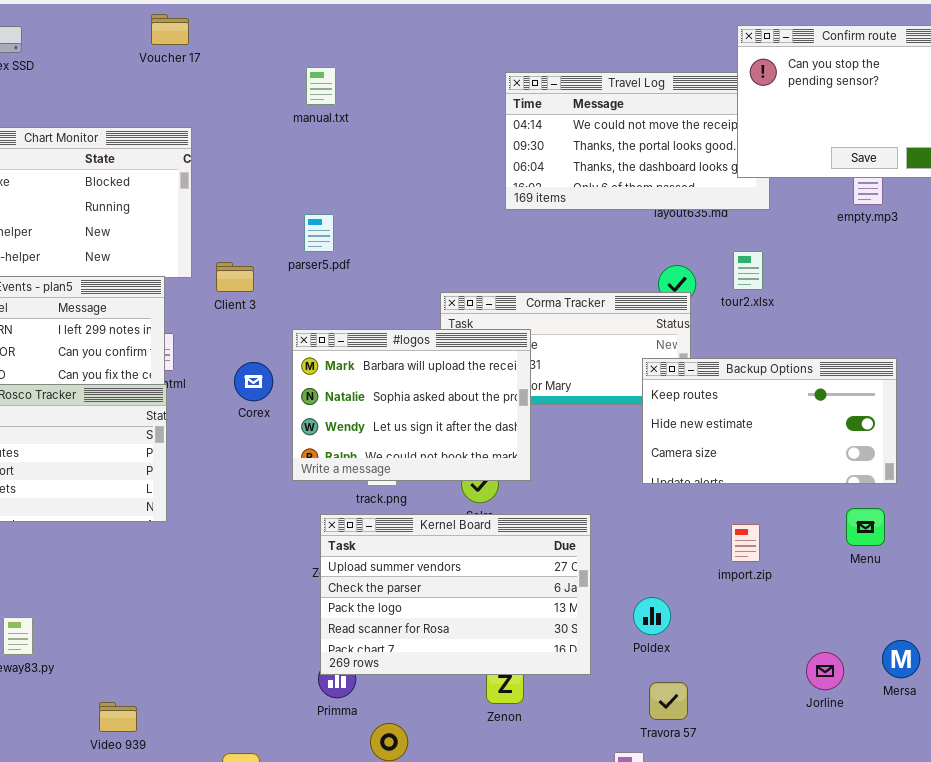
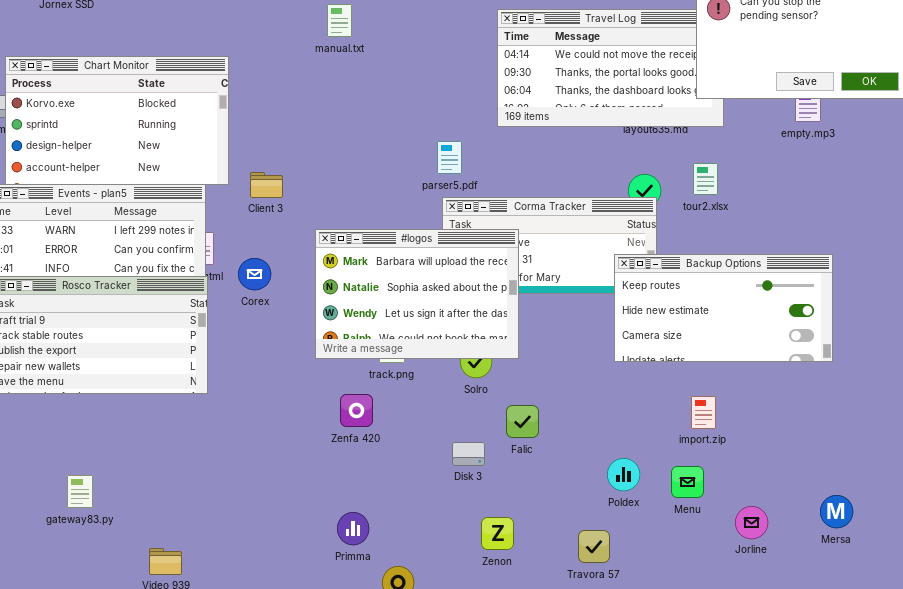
parser5.pdf: [304,214,334,252] -> [437,141,462,174], moved
Corex: [234,362,273,401] -> [238,258,271,290], moved
Menu: [846,508,885,546] -> [671,466,704,498], moved
Kernel Board: [320,514,591,675] -> none, closed
Jorline: [806,652,844,690] -> [735,506,768,539], moved
Travora 57: [649,682,688,720] -> [578,530,610,563], moved

